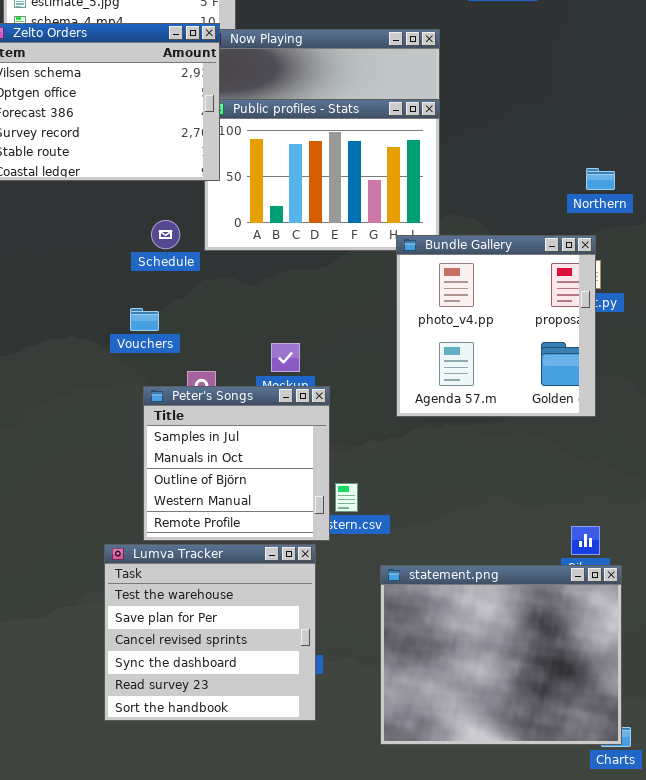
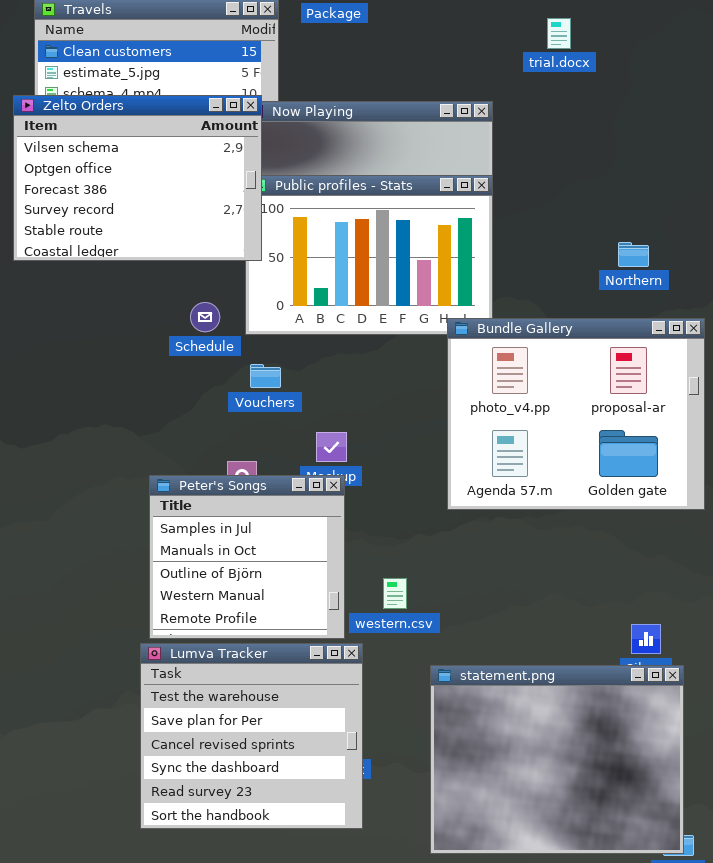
Northern: [586,168,615,190] -> [618,242,649,267], moved
Bundle Gallery: [396,235,596,417] -> [447,318,705,510], resized
Vouchers: [130,308,159,331] -> [250,364,281,388], moved
Peter's Songs: [143,386,330,541] -> [149,475,345,639], moved

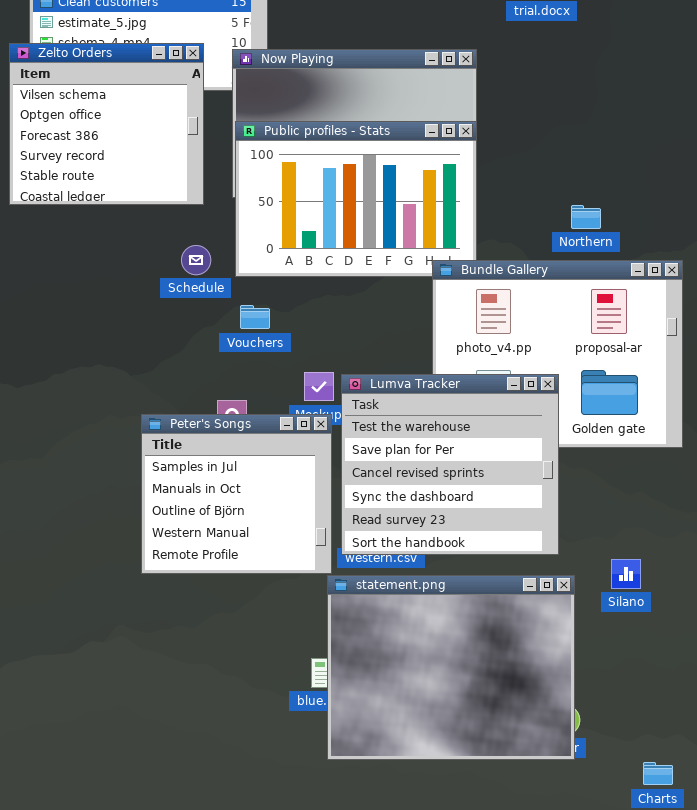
Zelto Orders: [13,95,262,261] -> [9,43,204,205], resized
Northern: [618,242,649,267] -> [571,205,601,229], moved
Lumva Tracker: [140,643,363,829] -> [341,374,559,555], moved
statement.png: [430,665,684,854] -> [327,575,575,760], moved

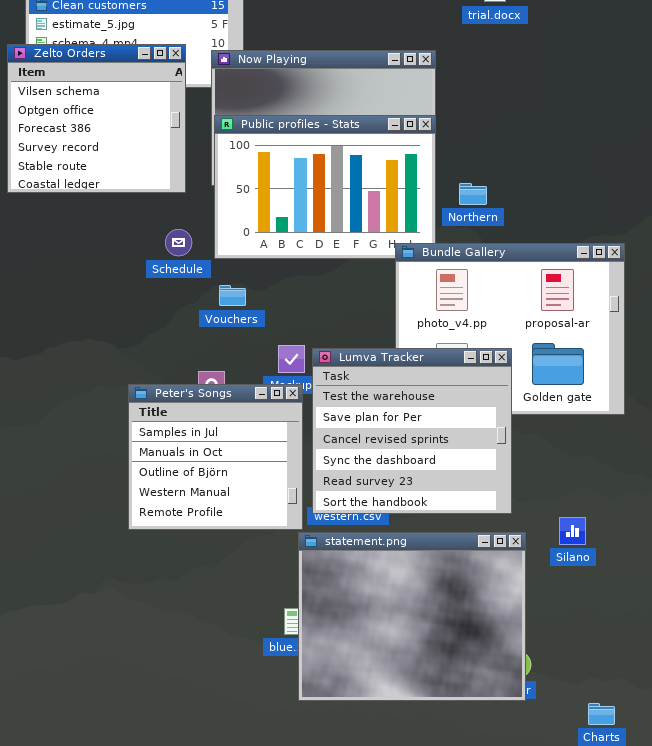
Northern: [571,205,601,229] -> [459,183,487,205], moved

